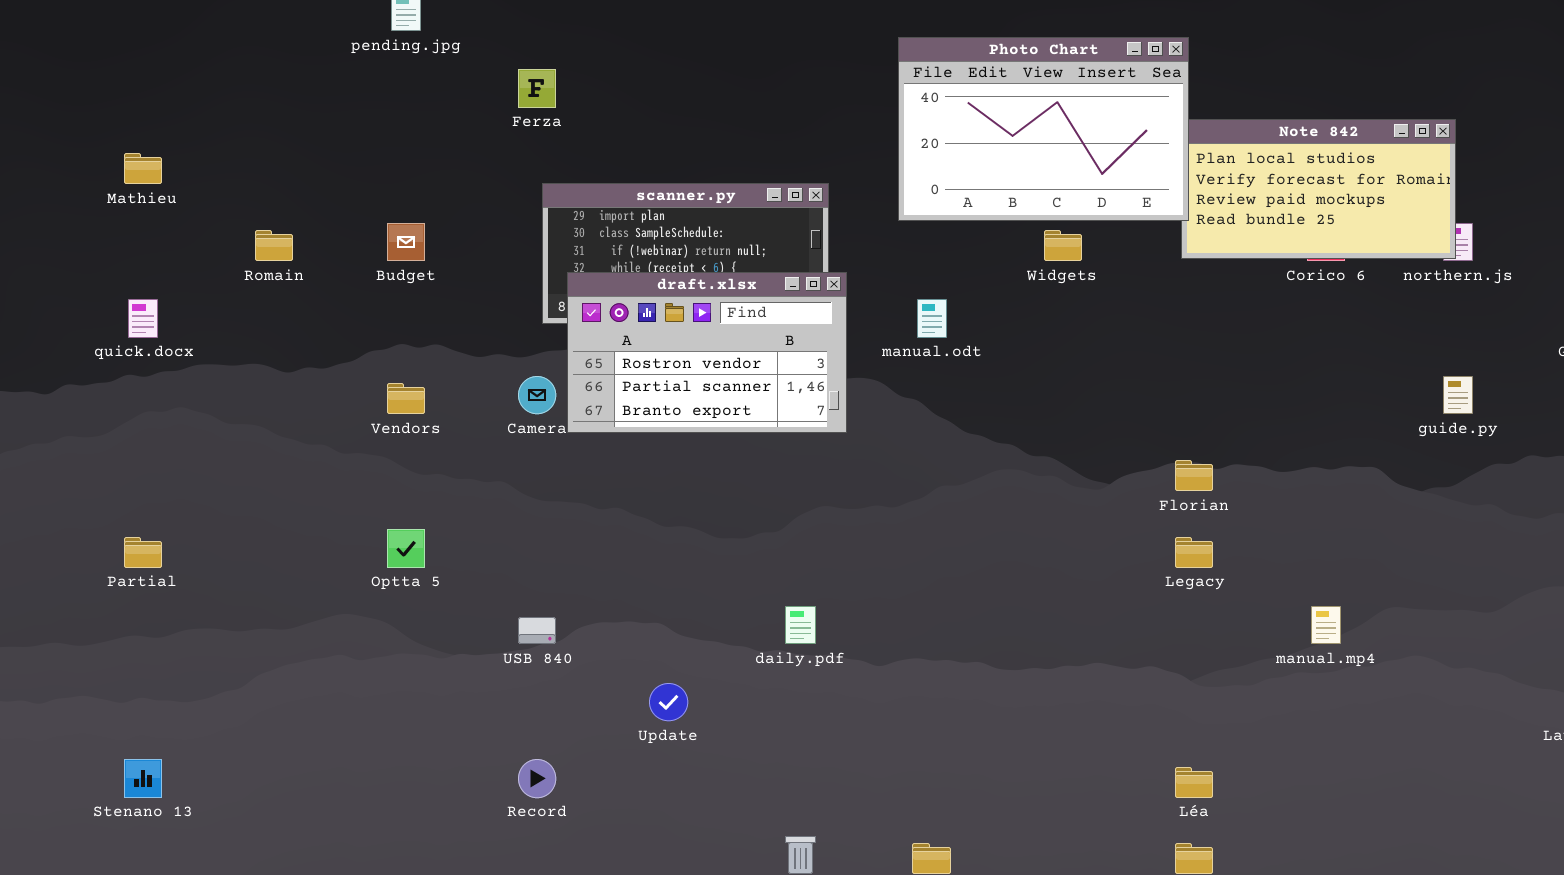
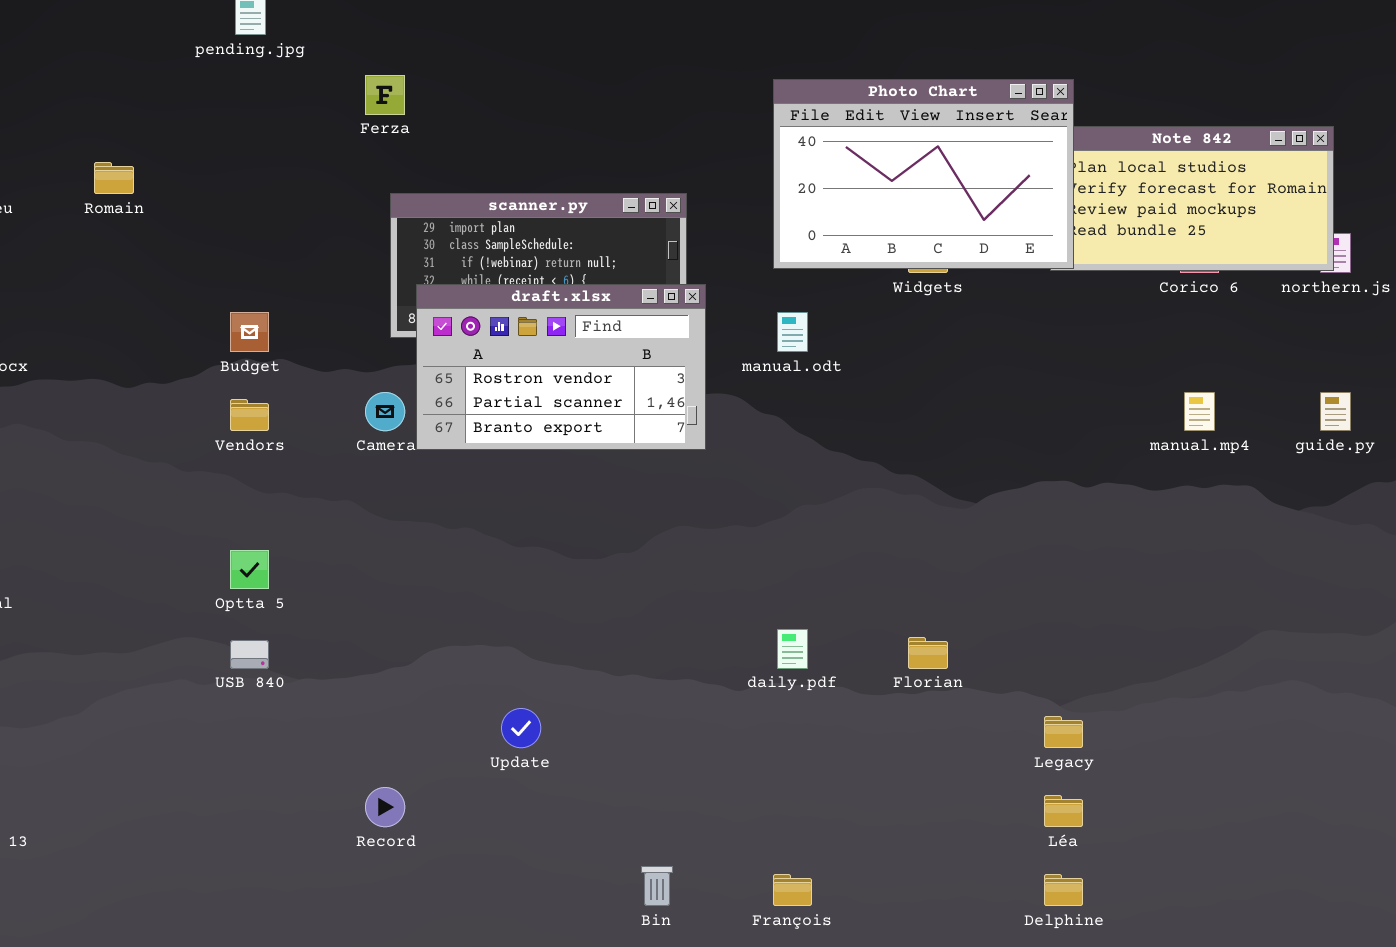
Photo Chart: [898,37,1189,221] -> [773,79,1074,269], moved
Budget: [387,223,425,261] -> [230,312,269,352], moved
Romain: [255,230,293,261] -> [94,162,134,194], moved
Florian: [1175,460,1213,491] -> [908,637,948,669], moved
Legacy: [1175,537,1213,568] -> [1044,716,1083,748], moved
daily.pdf: [785,606,816,644] -> [777,629,808,669], moved
manual.mp4: [1311,606,1341,644] -> [1184,392,1215,431], moved
USB 840: [518,617,556,644] -> [230,640,269,669], moved

